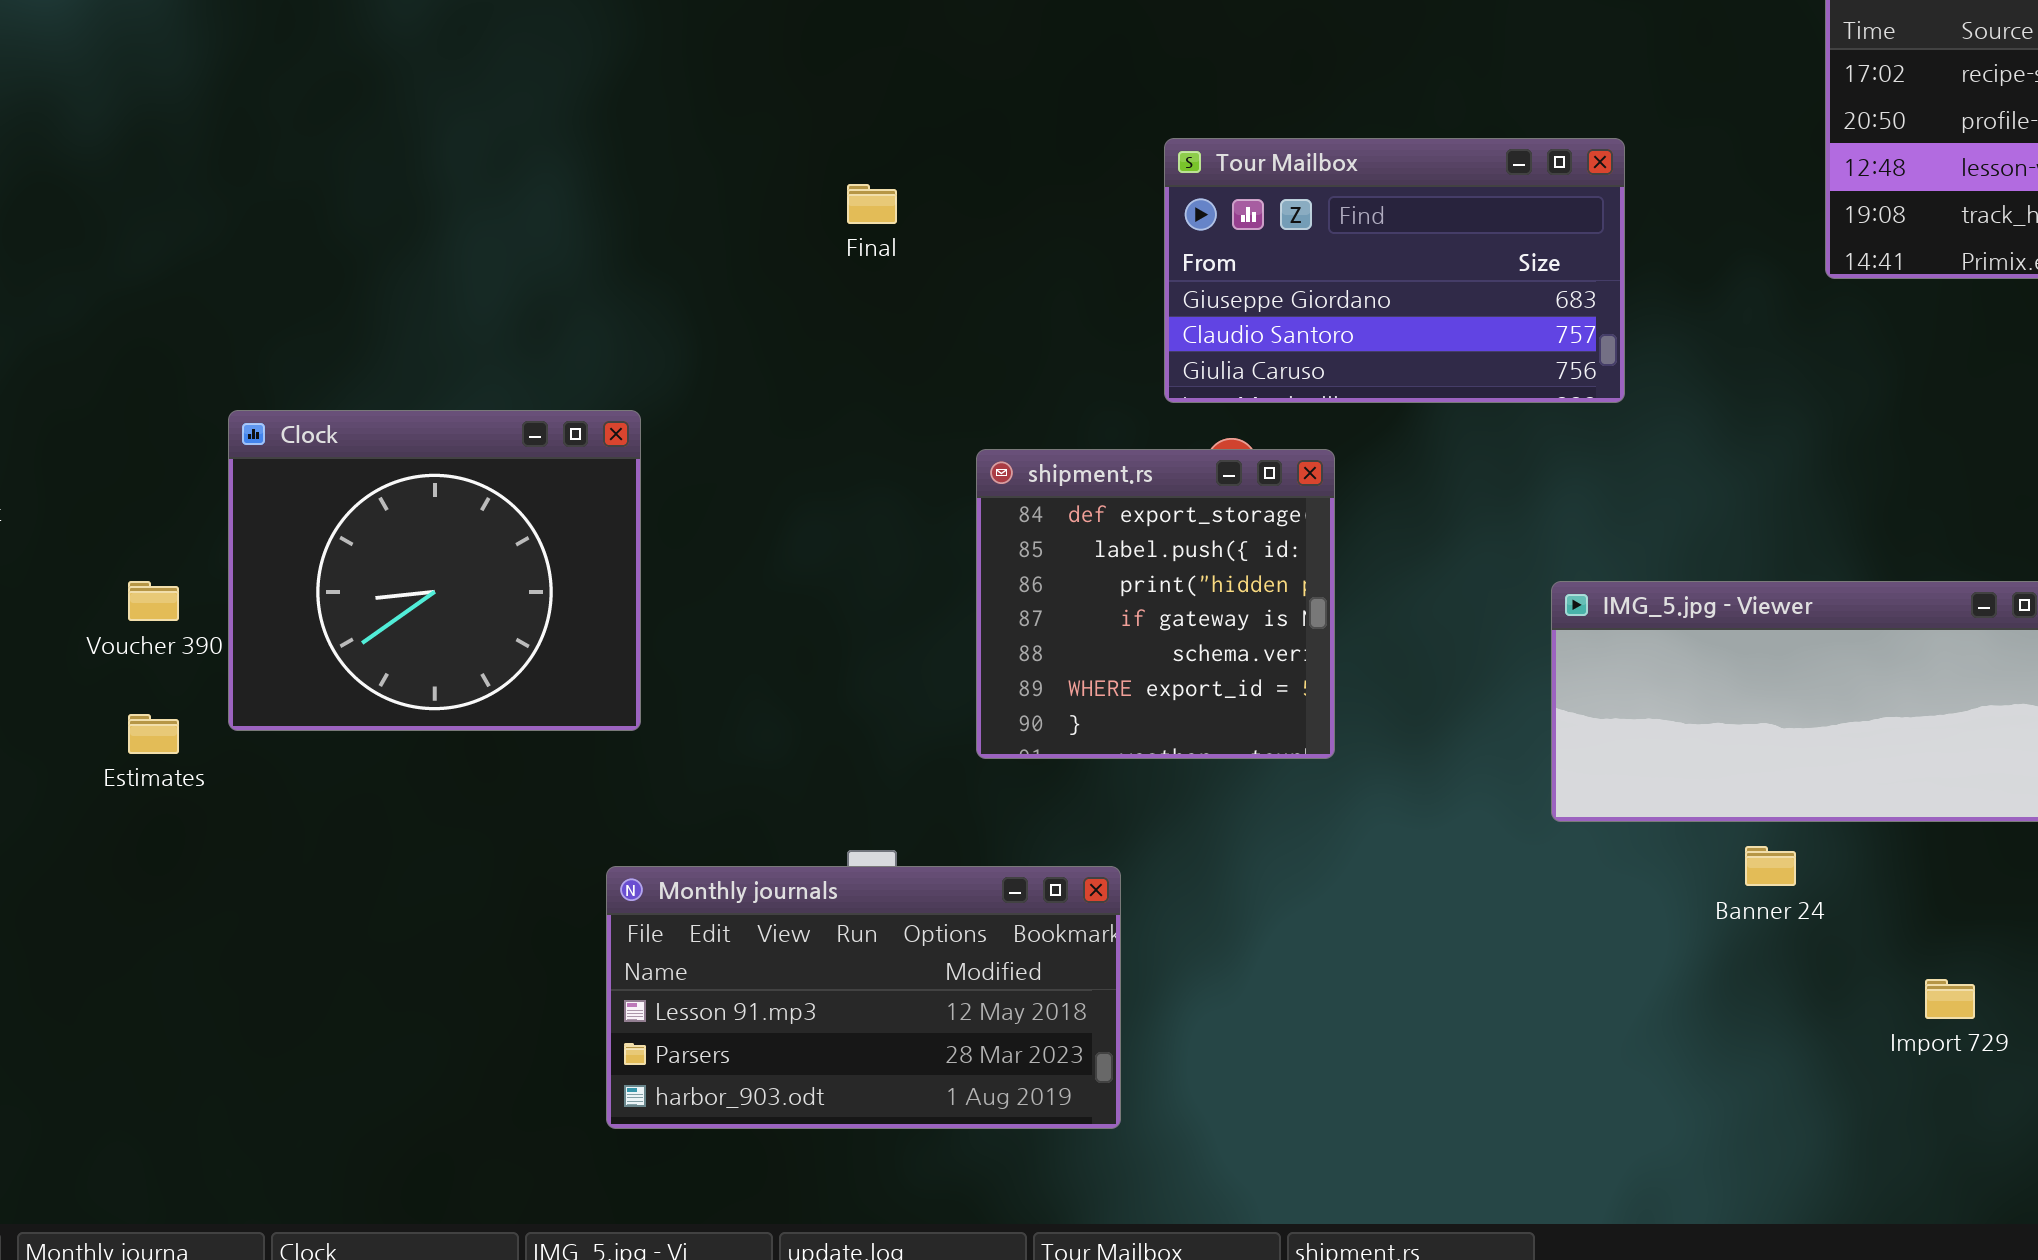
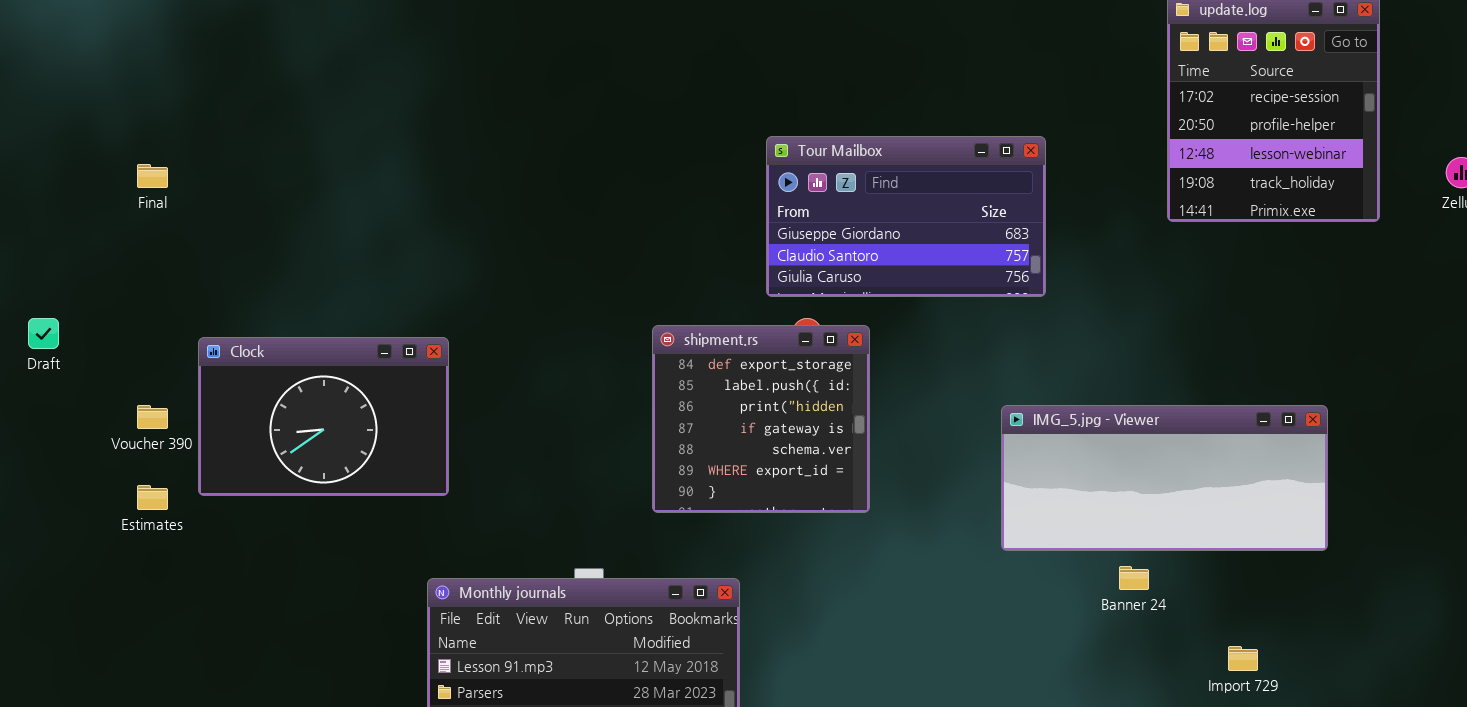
Final: [847,184,897,224] -> [137,164,168,188], moved
Clock: [228,410,641,731] -> [198,337,449,496], resized

